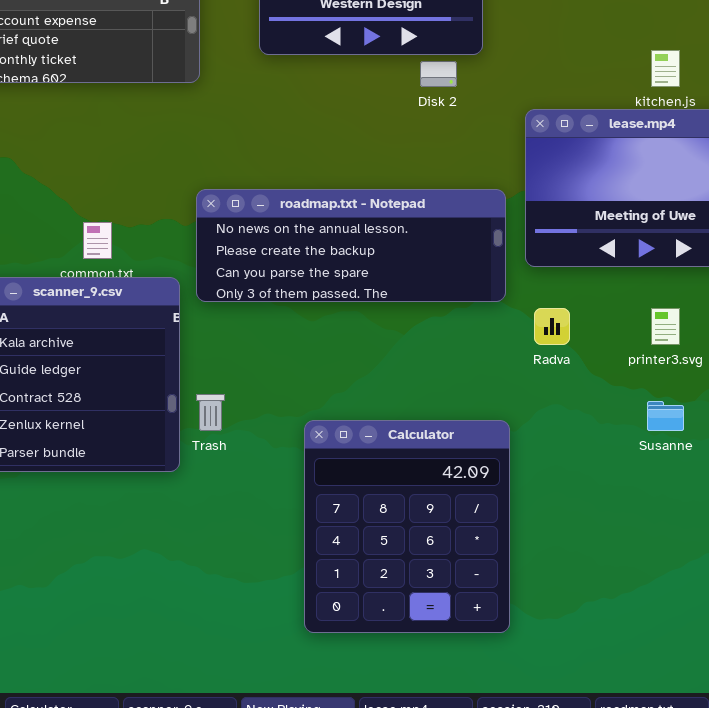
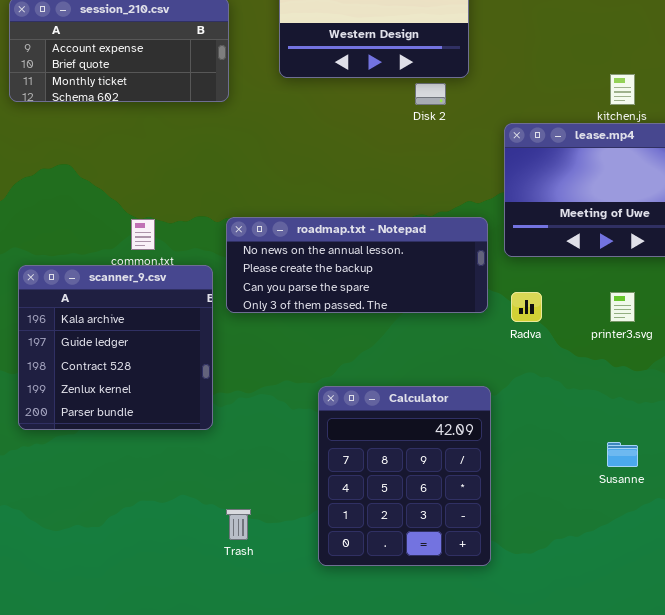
roadmap.txt - Notepad: [196,189,506,302] -> [226,217,488,313], moved
Trash: [196,394,225,431] -> [226,509,251,540], moved
Susanne: [647,401,684,431] -> [607,442,638,467], moved

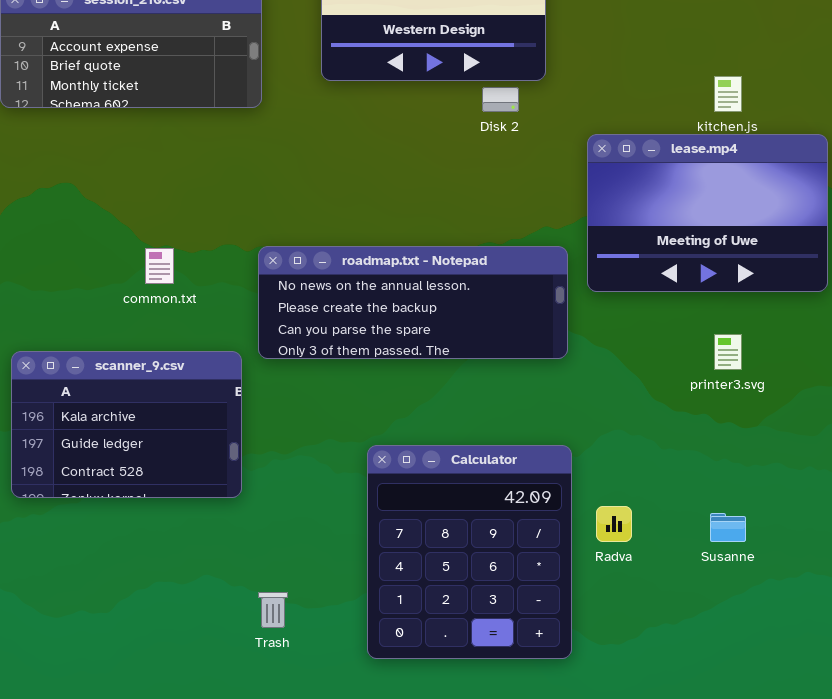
scanner_9.csv: [18,265,213,430] -> [11,351,242,498], resized
Radva: [511,292,542,322] -> [596,506,632,542], moved

